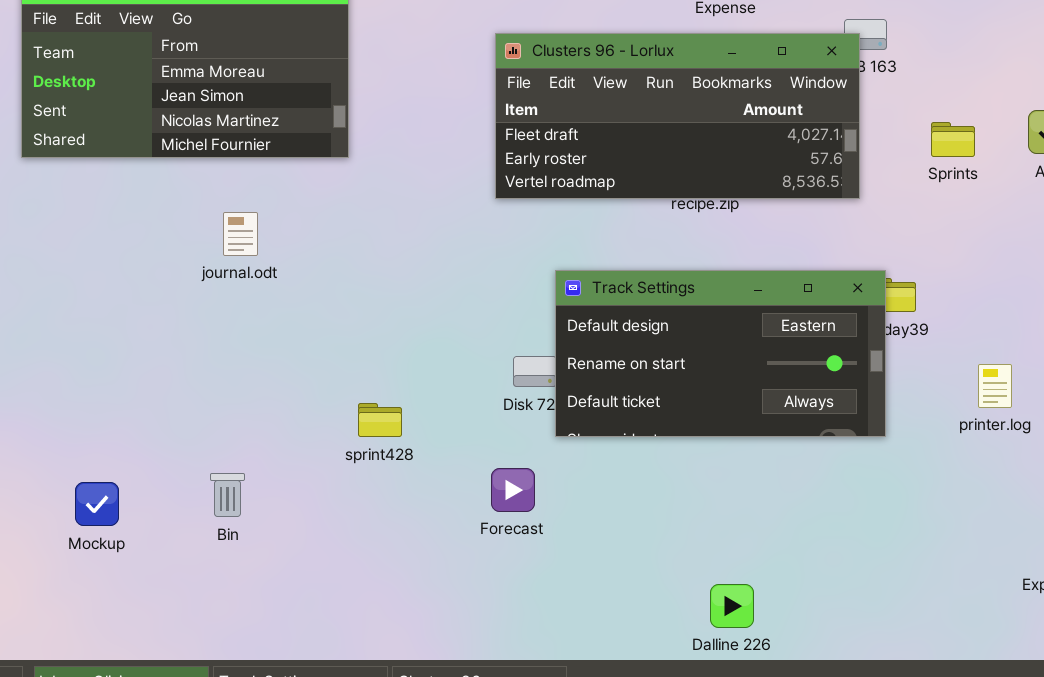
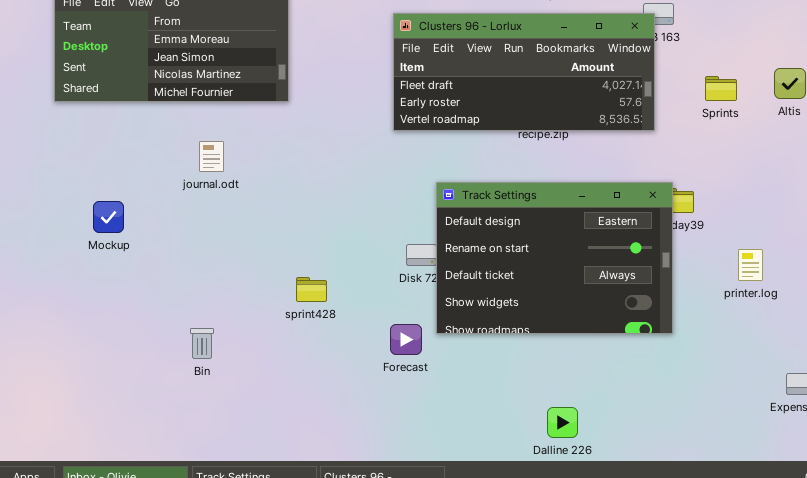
Track Settings: [555,270,886,437] -> [436,182,673,334], resized
Mockup: [75,482,119,526] -> [93,201,124,233], moved

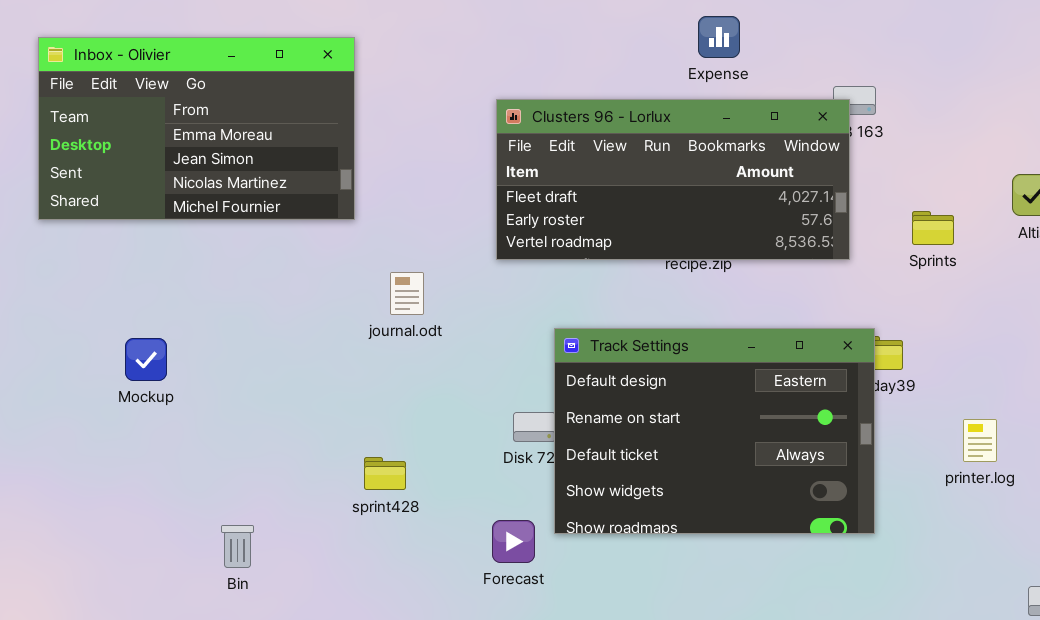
Sprints: [705,76,737,101] -> [912,211,954,245], moved
journal.odt: [199,141,224,172] -> [390,272,424,315], moved
Mockup: [93,201,124,233] -> [125,338,167,381], moved

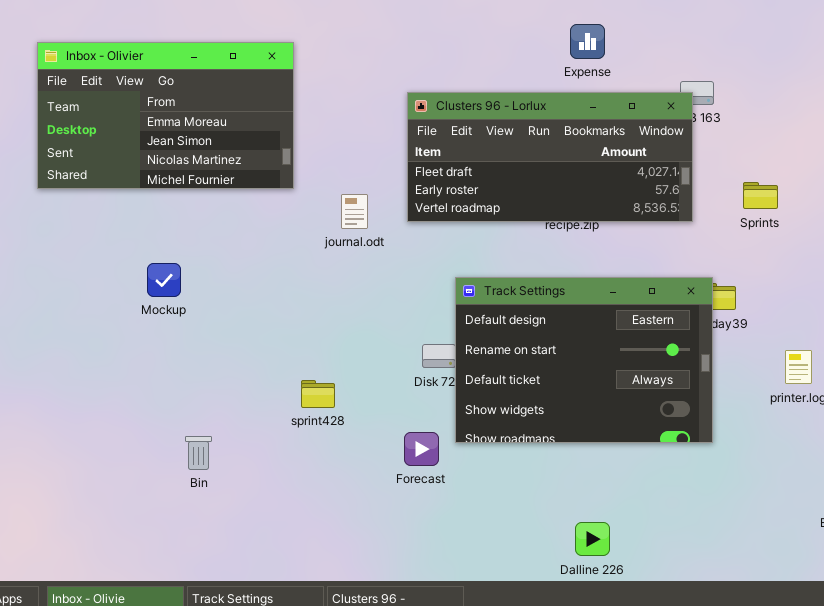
journal.odt: [390,272,424,315] -> [341,194,368,229], moved
Mockup: [125,338,167,381] -> [147,263,181,297], moved

